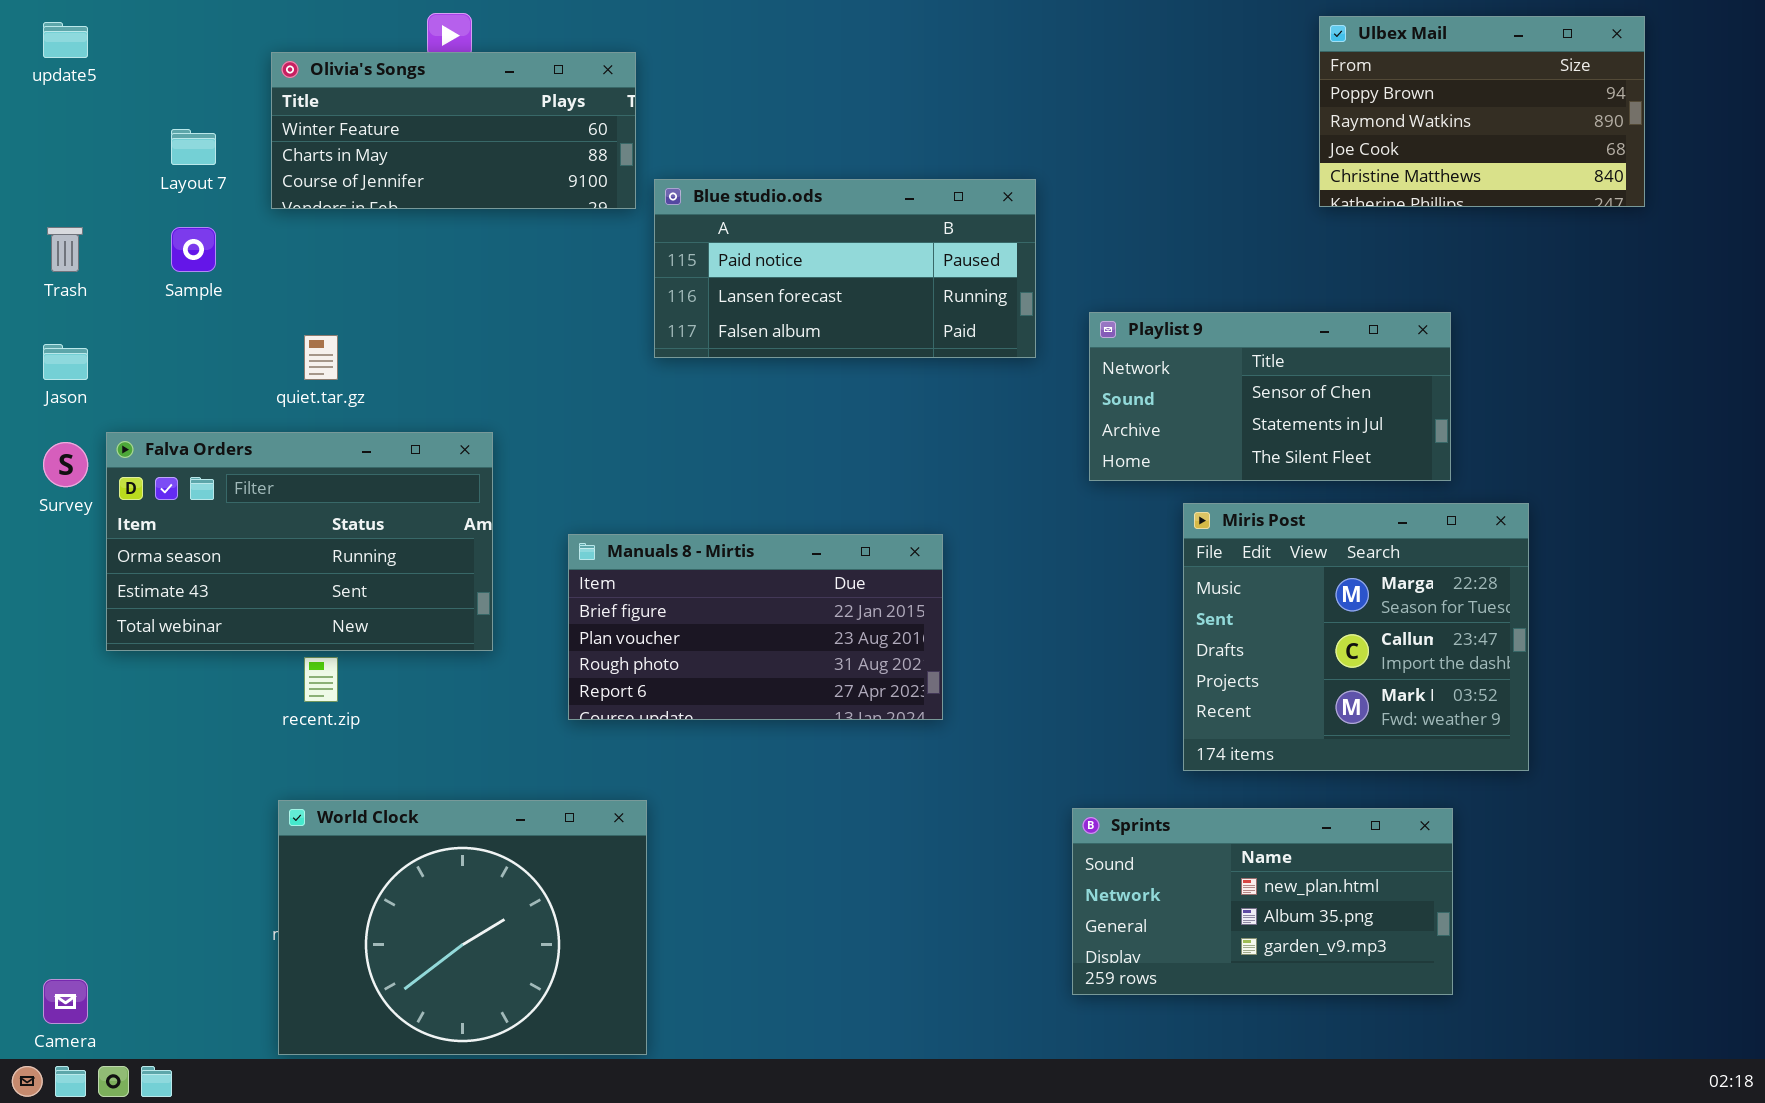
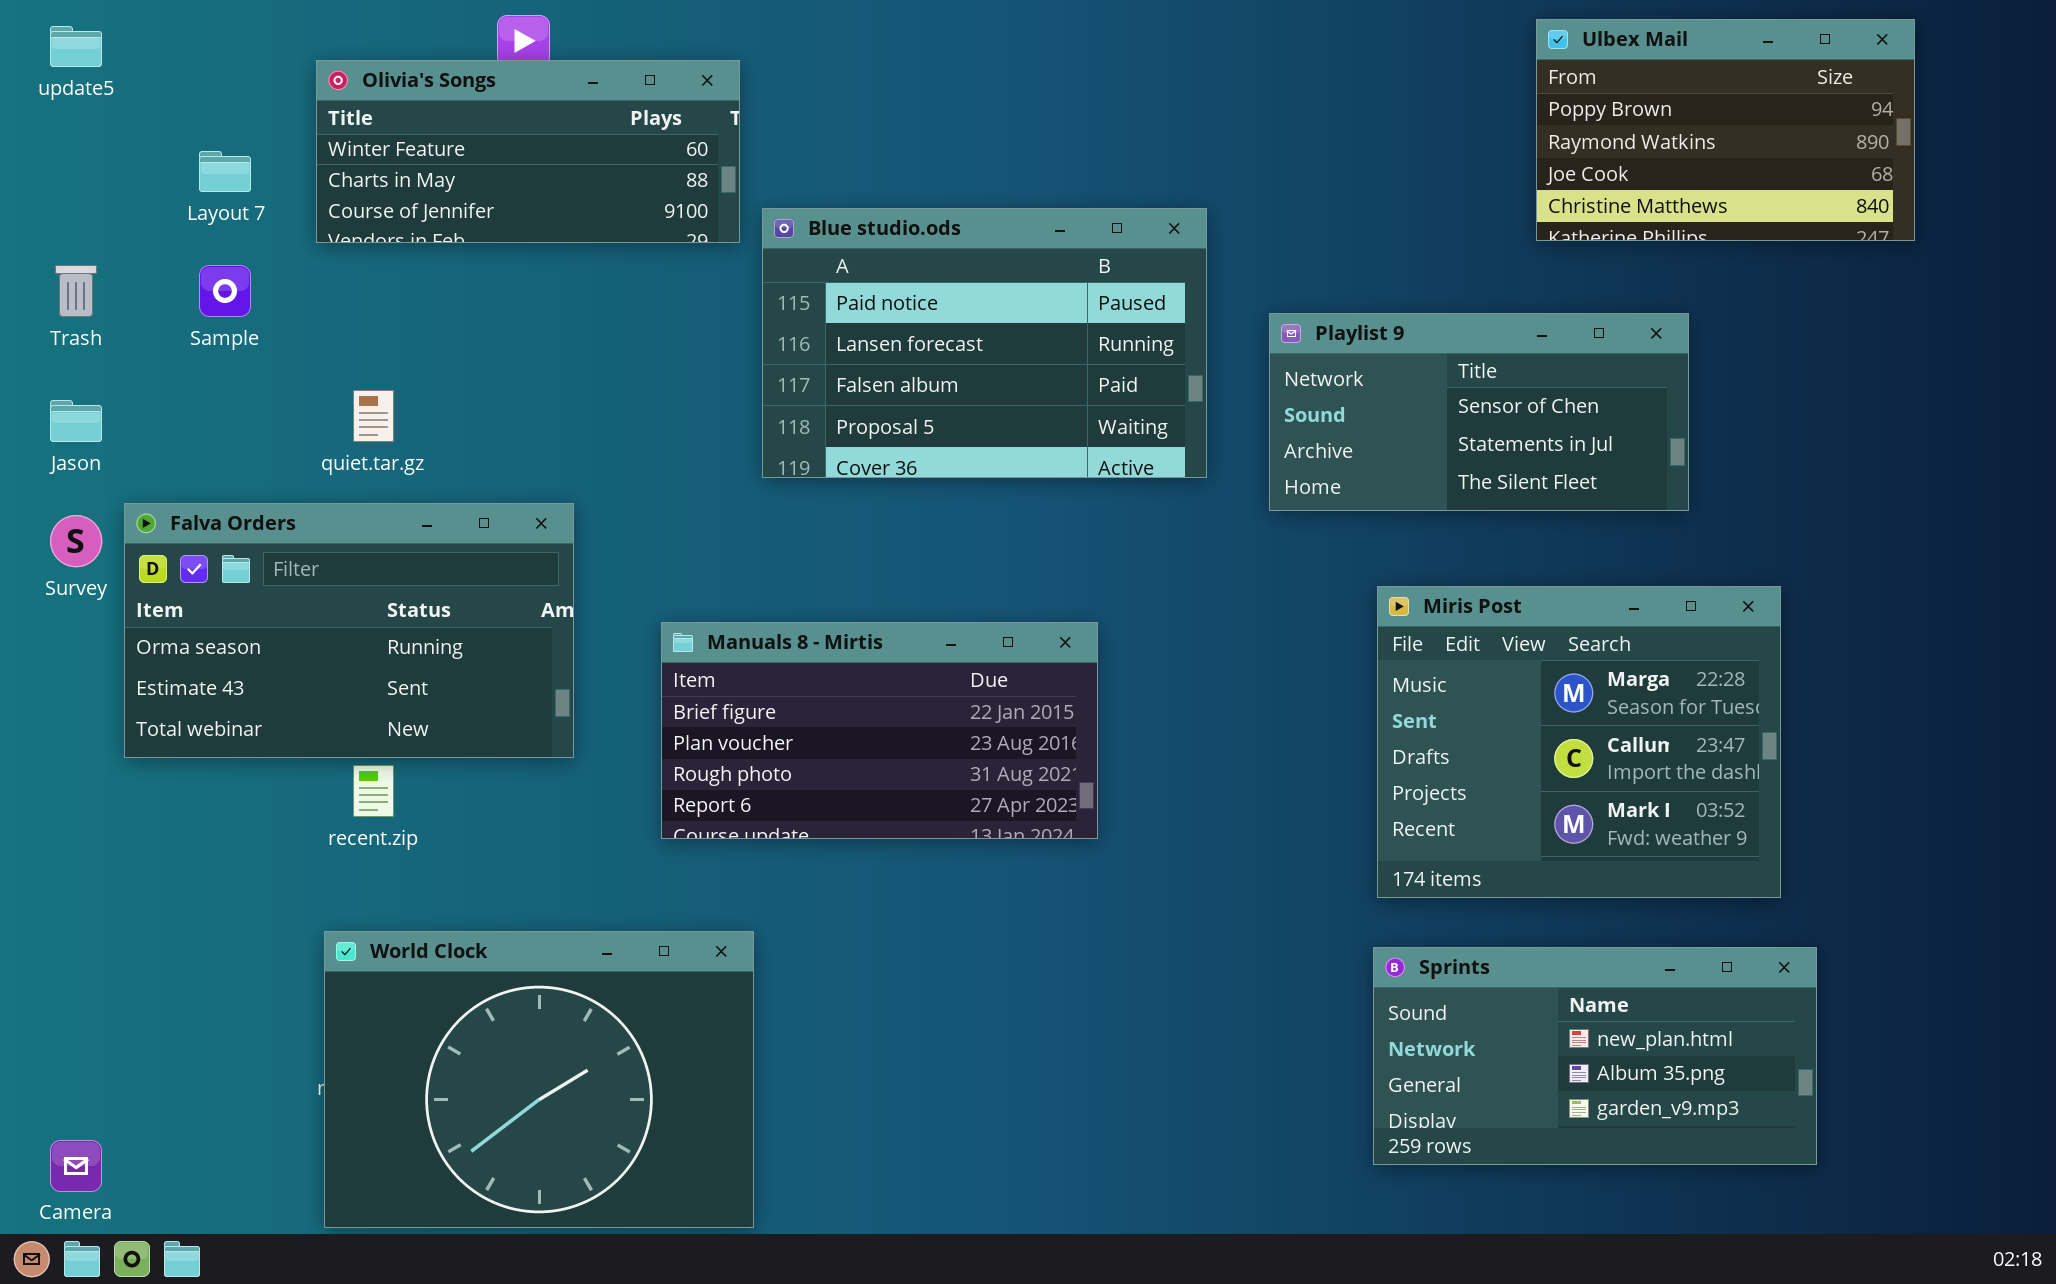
Blue studio.ods: [654,179,1036,358] -> [762,208,1207,478], resized
Playlist 9: [1089,312,1451,481] -> [1269,313,1689,511], moved
Sprints: [1072,808,1453,995] -> [1373,947,1817,1165], moved

